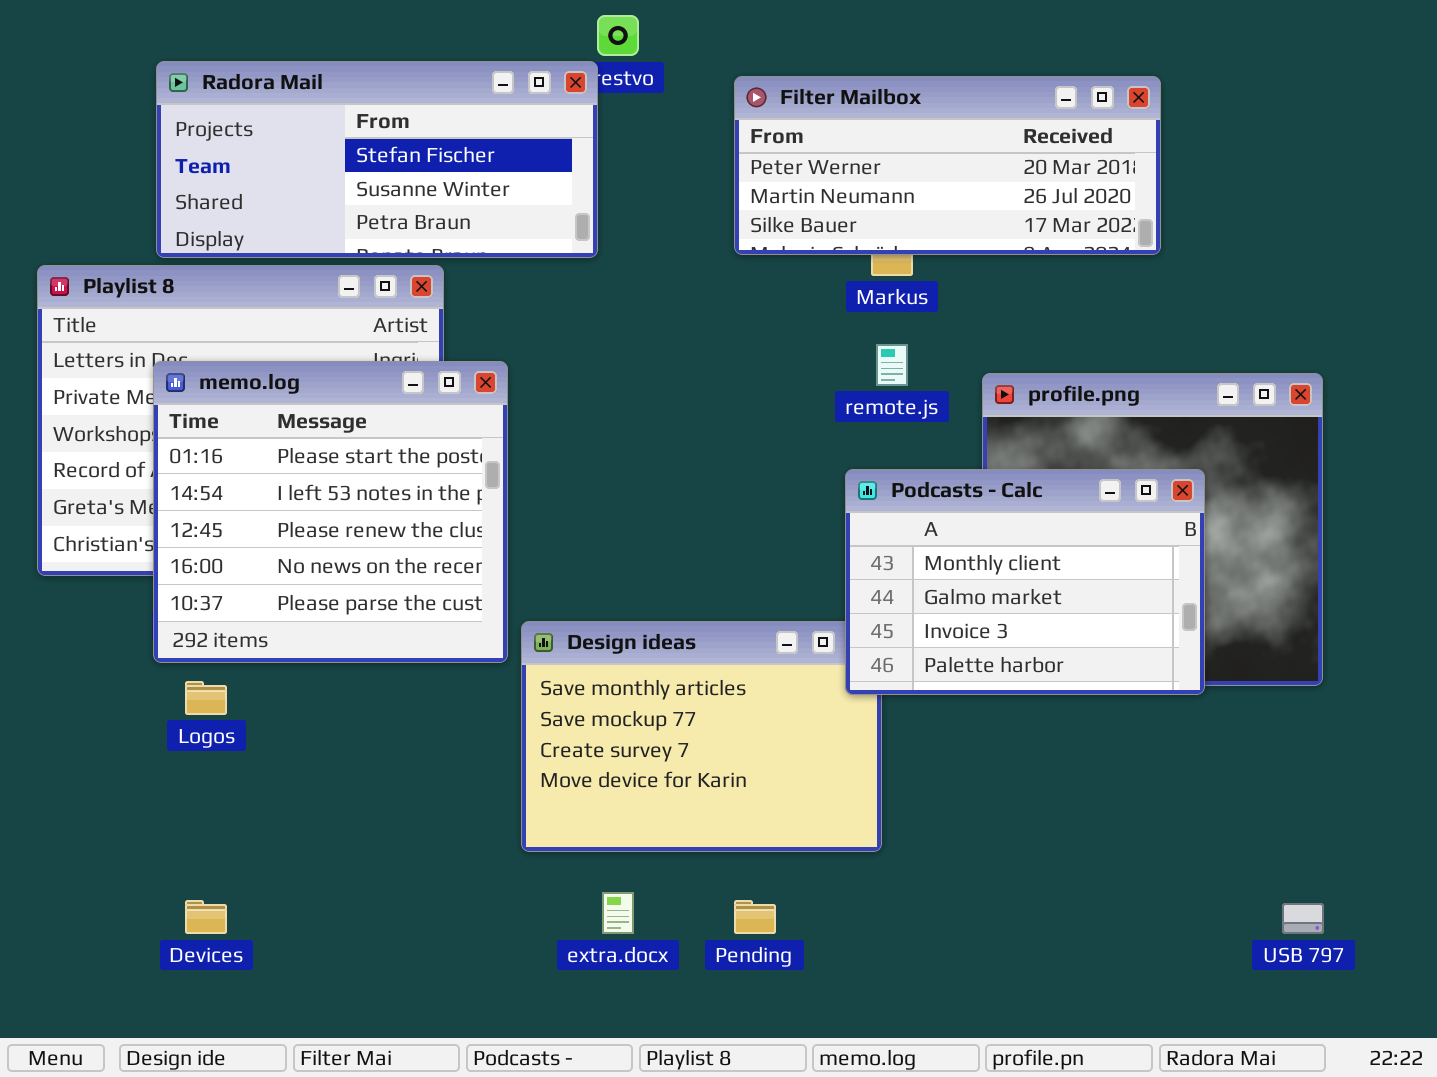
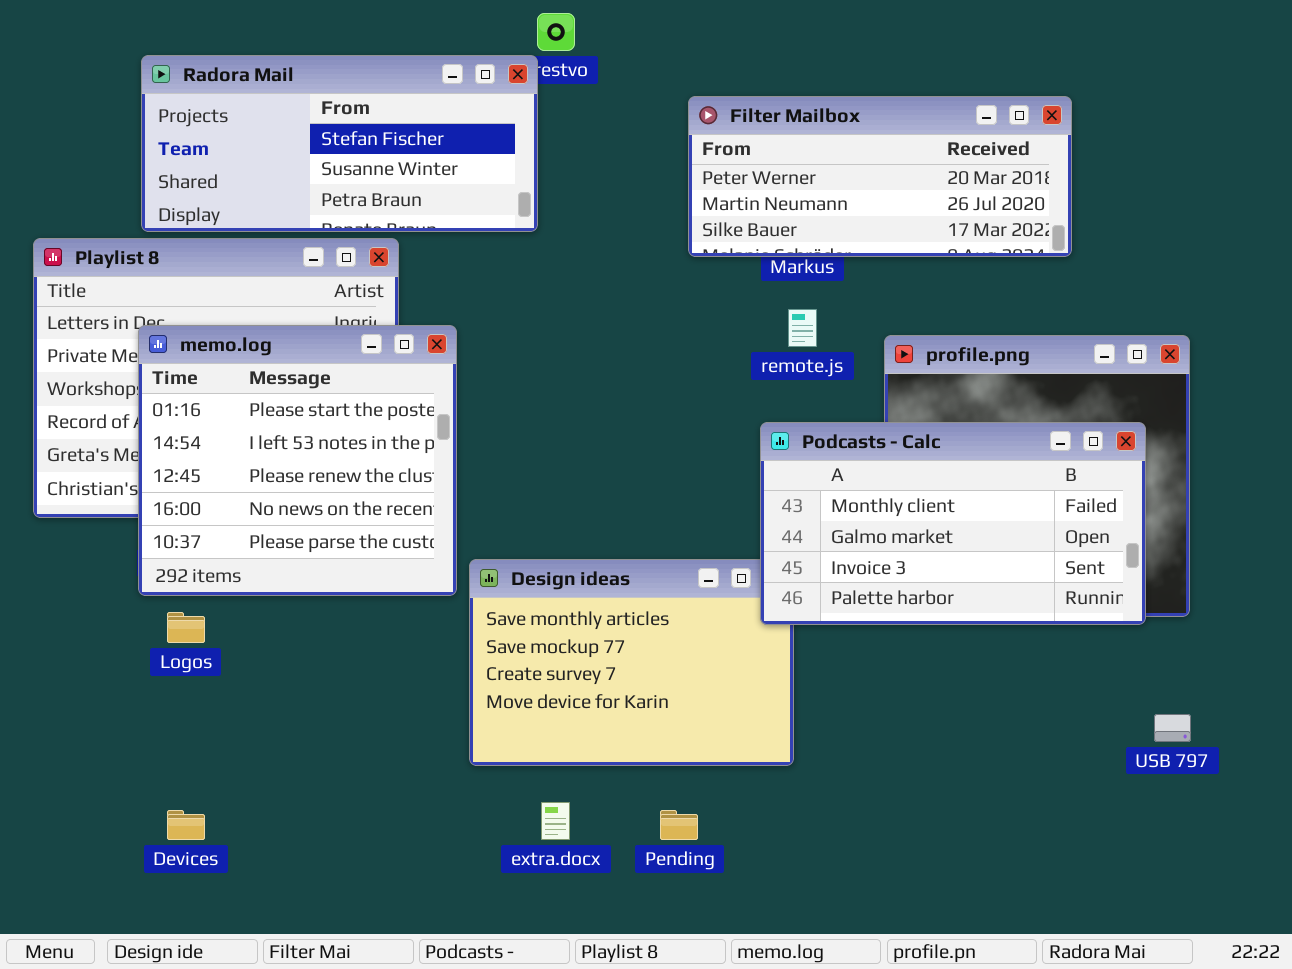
Filter Mailbox: [734,76,1161,255] -> [688,96,1072,257], moved
Podcasts - Calc: [845,469,1205,695] -> [760,422,1146,625], resized
USB 797: [1282,903,1324,934] -> [1154,714,1191,742], moved

